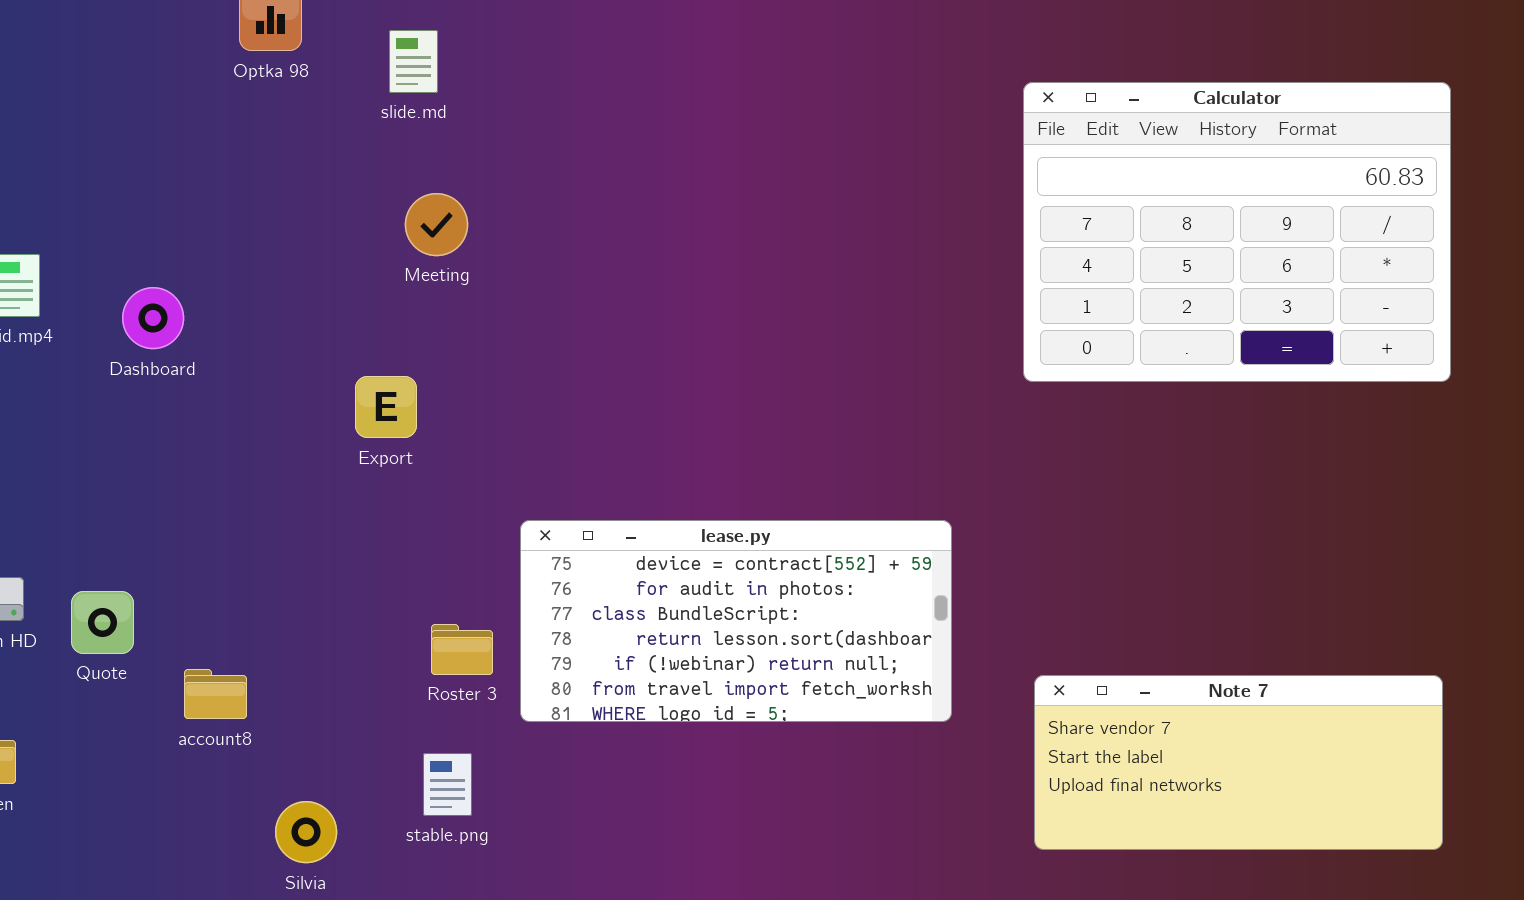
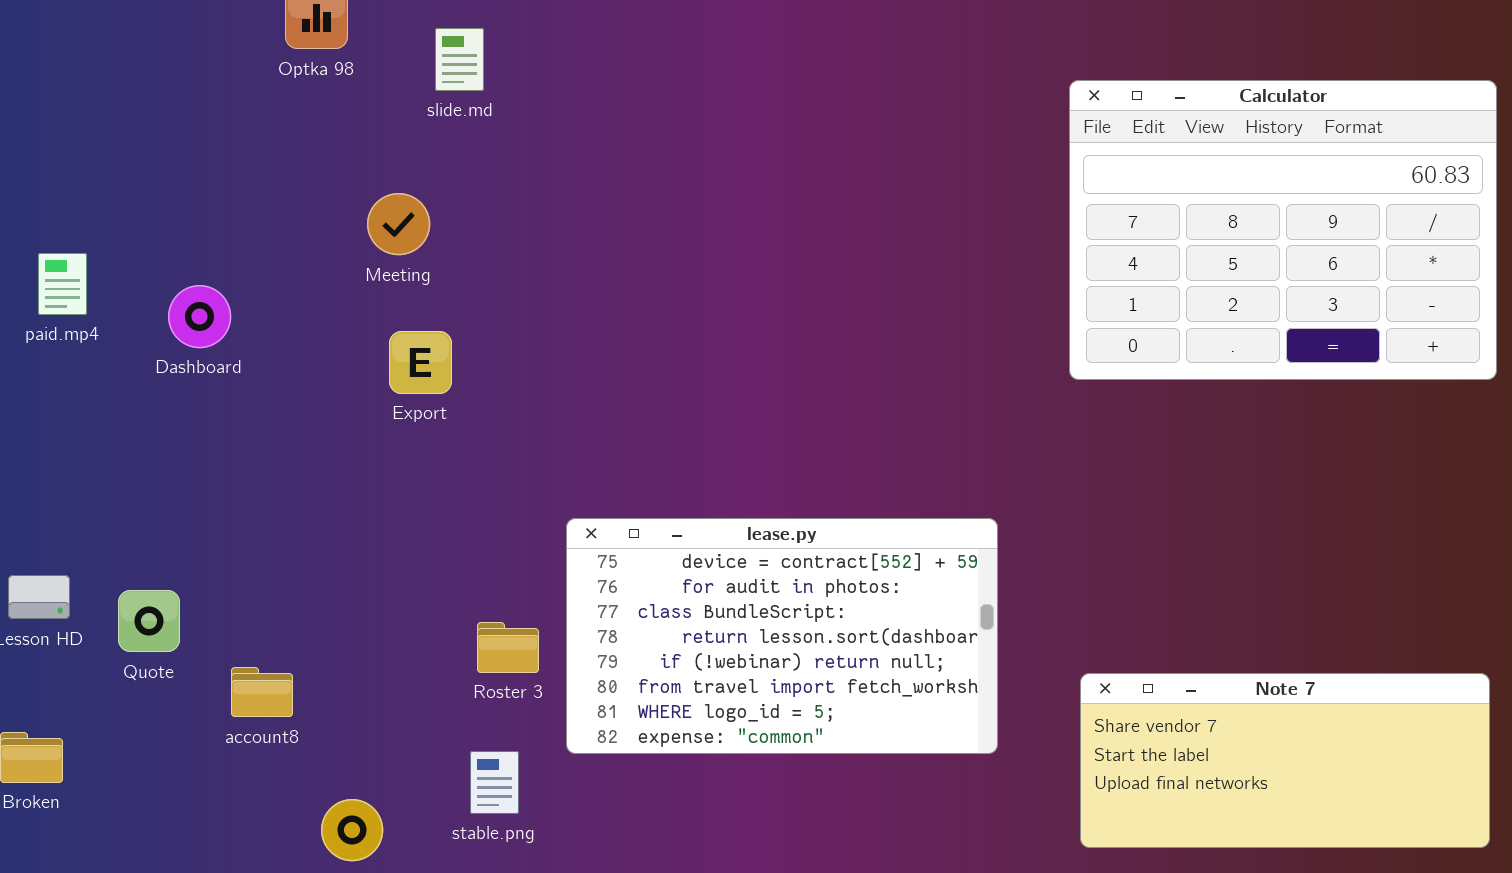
Meeting: [405,193,468,256] -> [367,193,430,255], moved
Export: [355,376,417,438] -> [389,331,452,394], moved
lease.py: [520,520,952,722] -> [566,518,998,754], resized

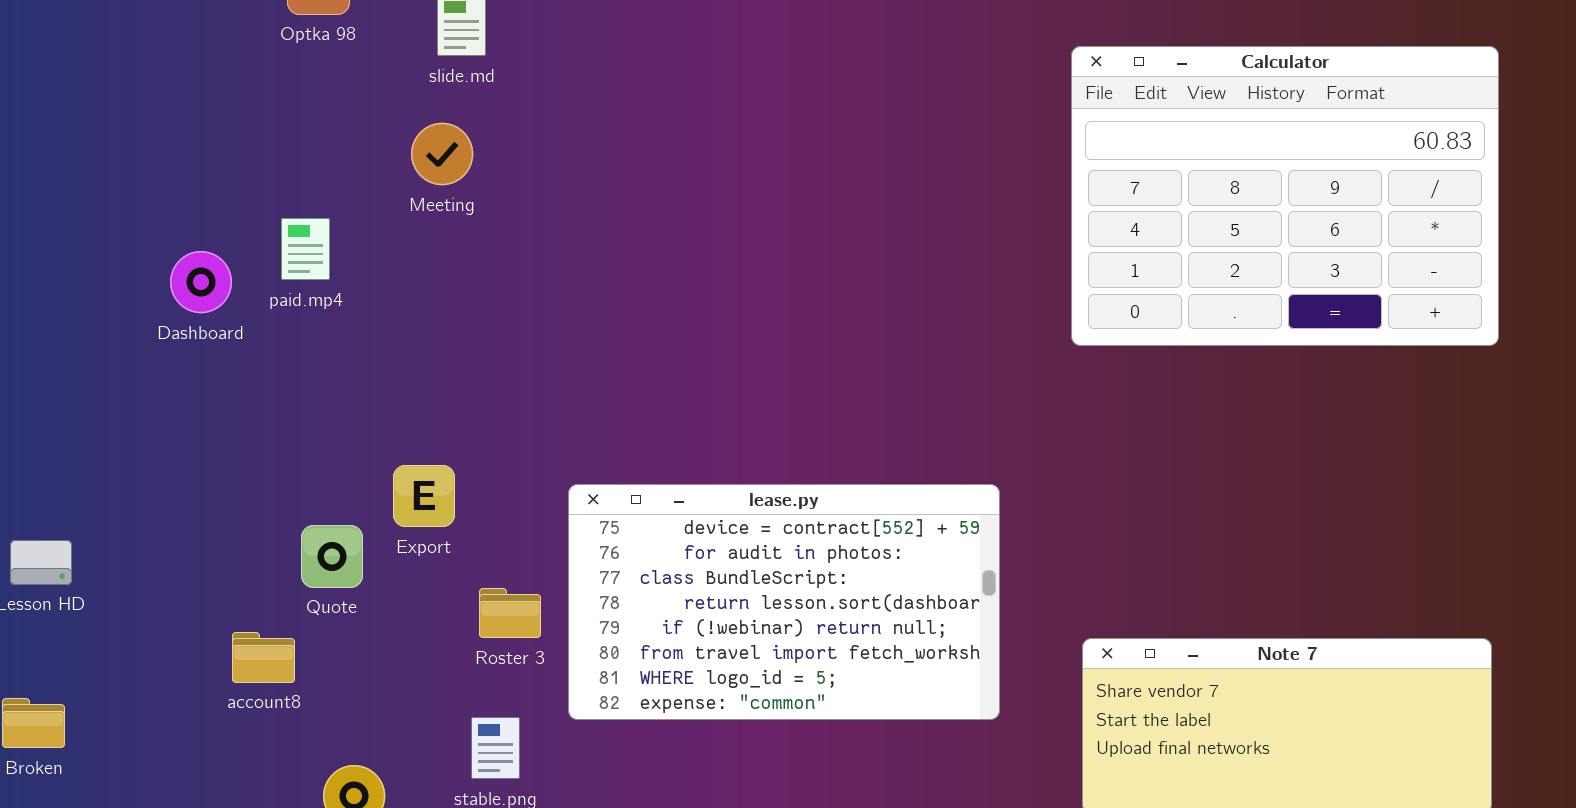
Meeting: [367,193,430,255] -> [411,123,473,185], moved
paid.mp4: [38,253,87,315] -> [281,218,330,280], moved
Export: [389,331,452,394] -> [393,465,455,527], moved
Quote: [118,590,180,652] -> [301,525,363,588], moved

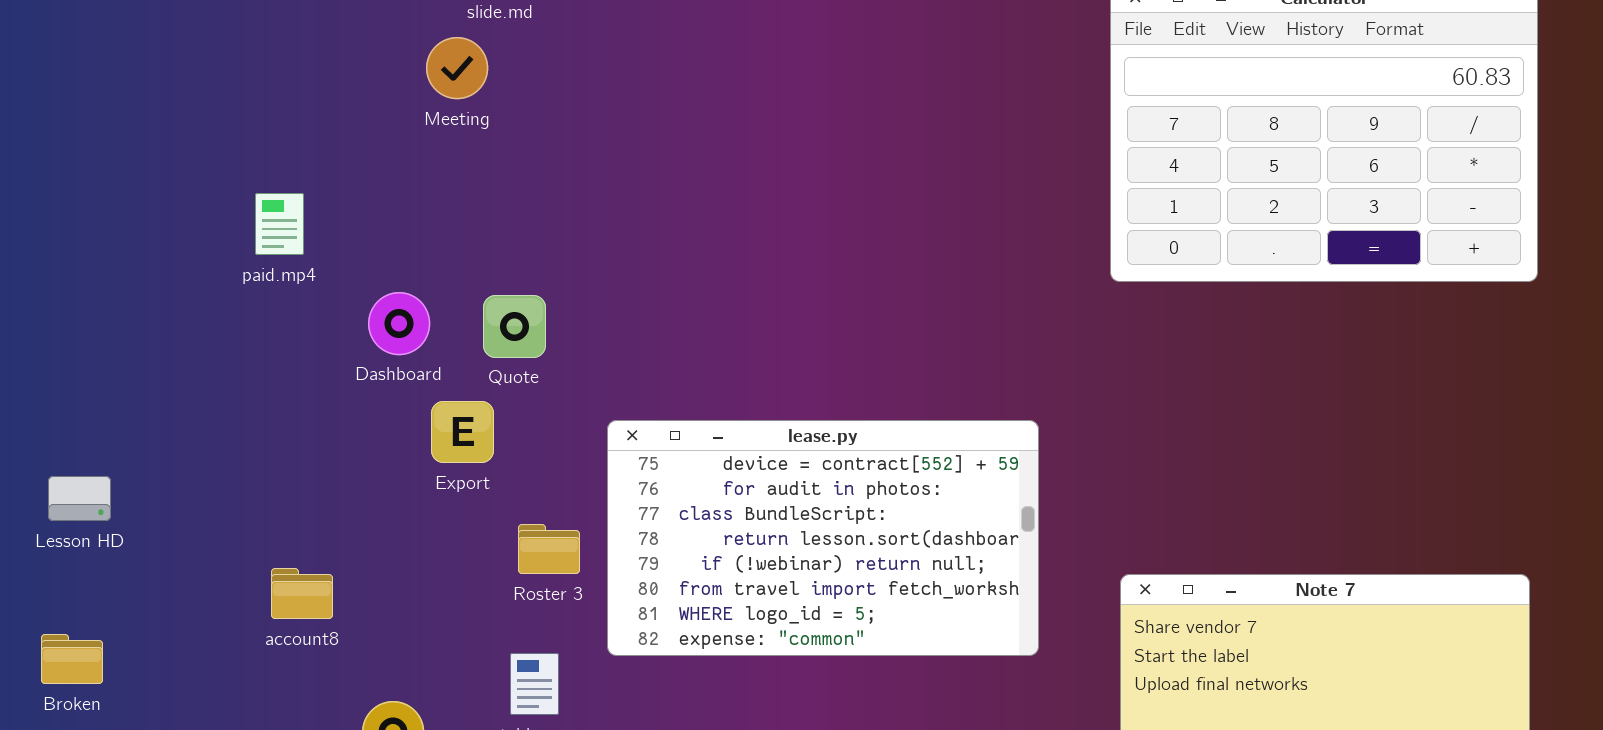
Meeting: [411,123,473,185] -> [426,37,488,99], moved
paid.mp4: [281,218,330,280] -> [255,193,304,255], moved
Dashboard: [170,251,232,313] -> [368,292,430,355], moved
Quote: [301,525,363,588] -> [483,295,546,358], moved

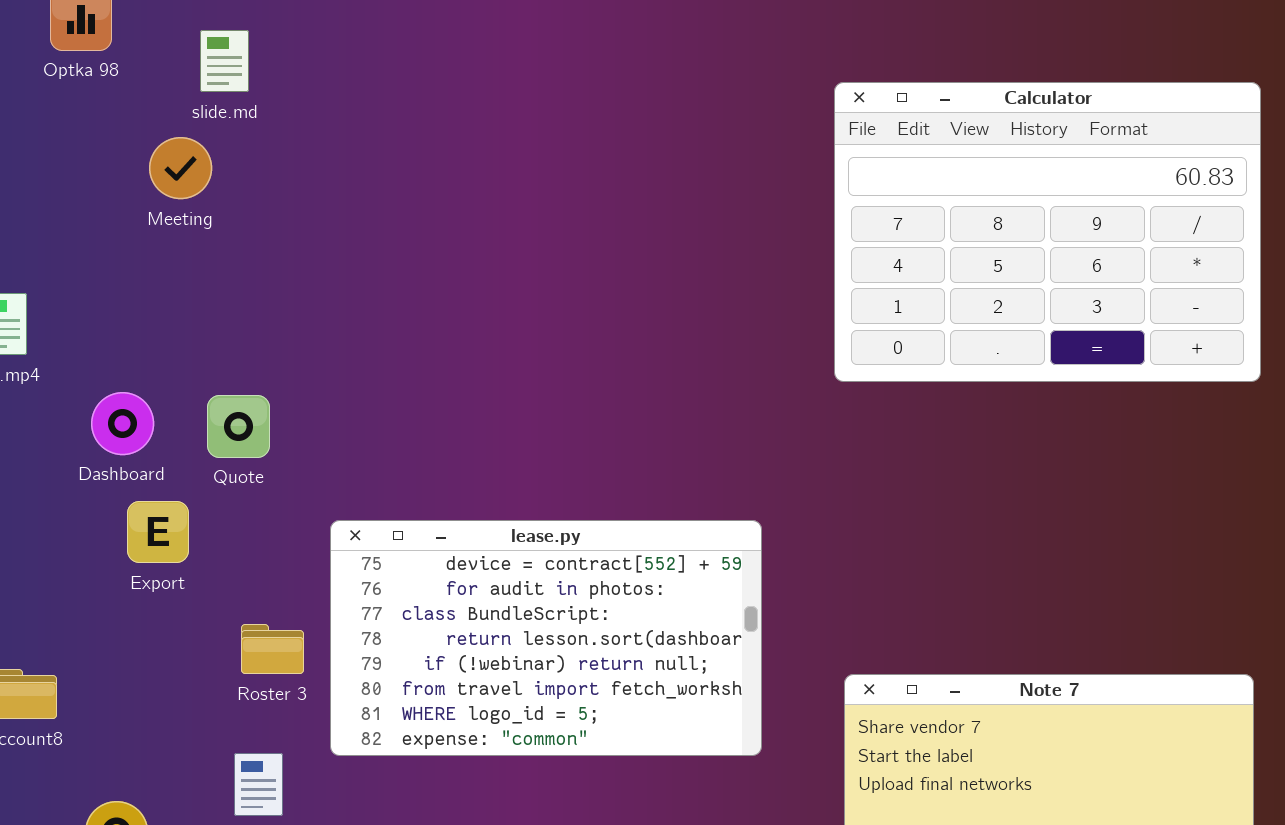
Export: [431,401,494,463] -> [127,501,189,563], moved

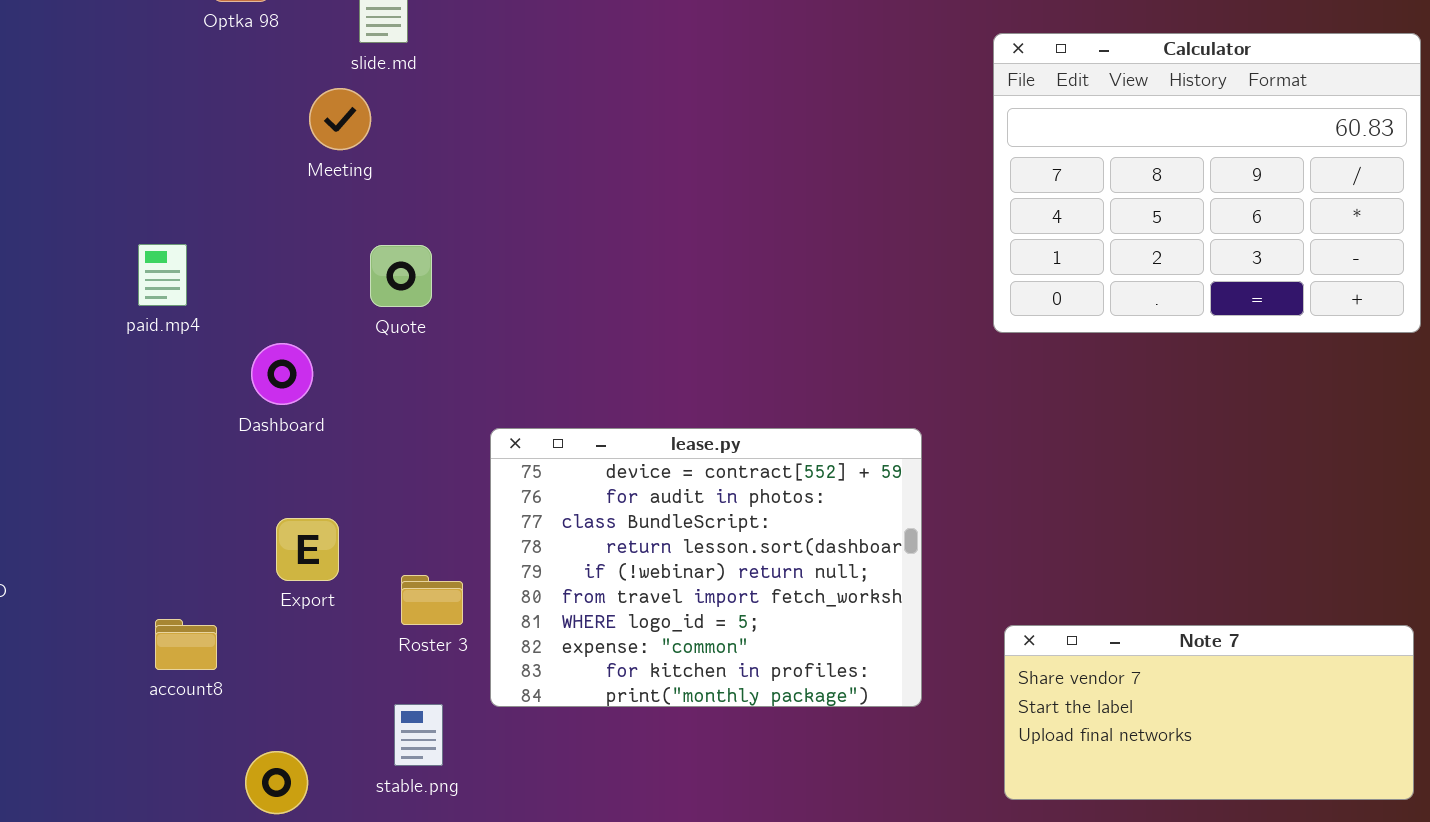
Quote: [207,395,270,458] -> [370,245,432,307], moved
Export: [127,501,189,563] -> [276,518,339,581], moved
lease.py: [330,520,762,756] -> [490,428,922,707], resized

